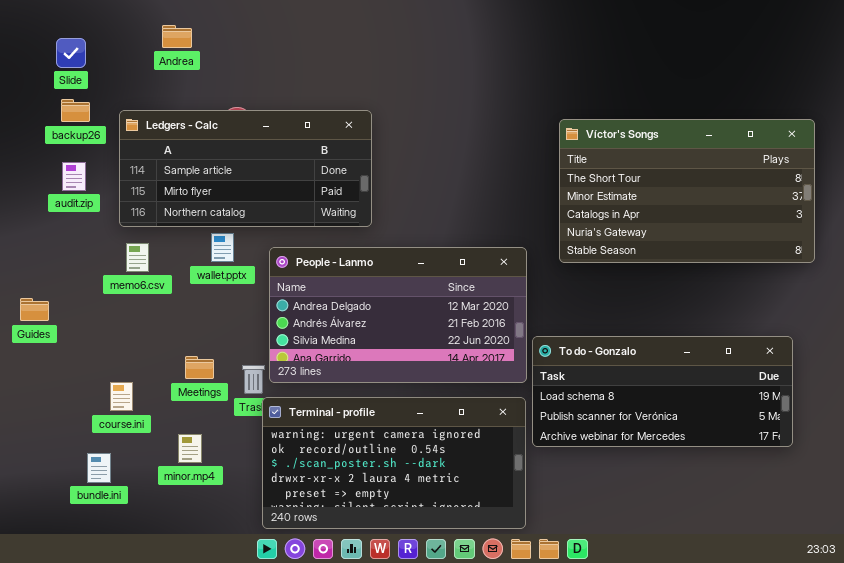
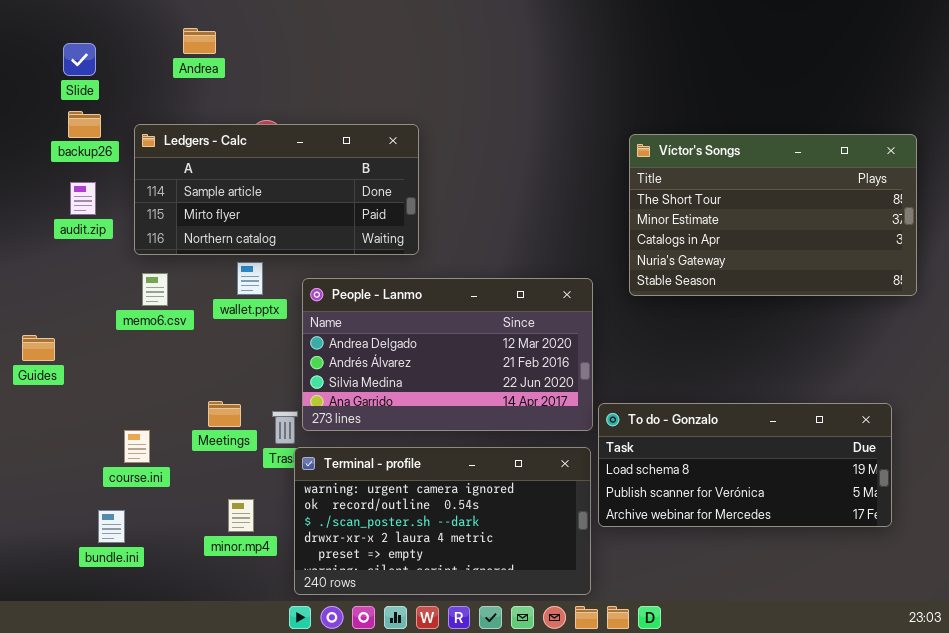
To do - Gonzalo: [532,336,793,447] -> [598,403,892,527], moved
minor.mp4: [178,434,202,463] -> [228,499,254,532], moved

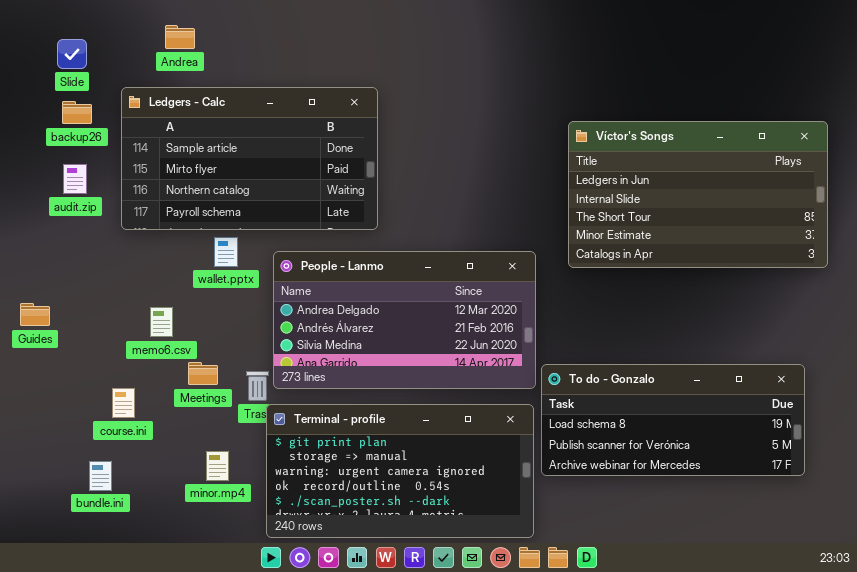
Ledgers - Calc: [134,124,419,255] -> [121,87,378,230], resized
Víctor's Songs: [629,134,917,296] -> [568,121,828,268], scrolled up 2 rows
memo6.csv: [142,273,168,306] -> [150,307,173,337], moved
Terminal - profile: [294,447,591,595] -> [266,404,534,538], scrolled up 2 rows

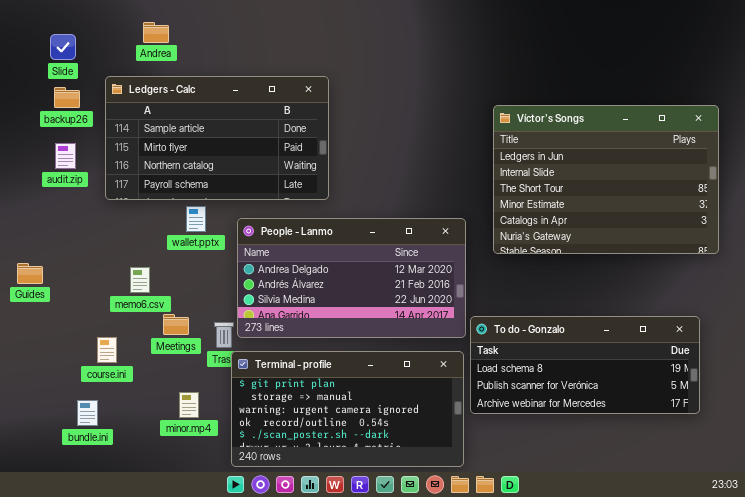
Víctor's Songs: [568,121,828,268] -> [493,105,719,254], resized

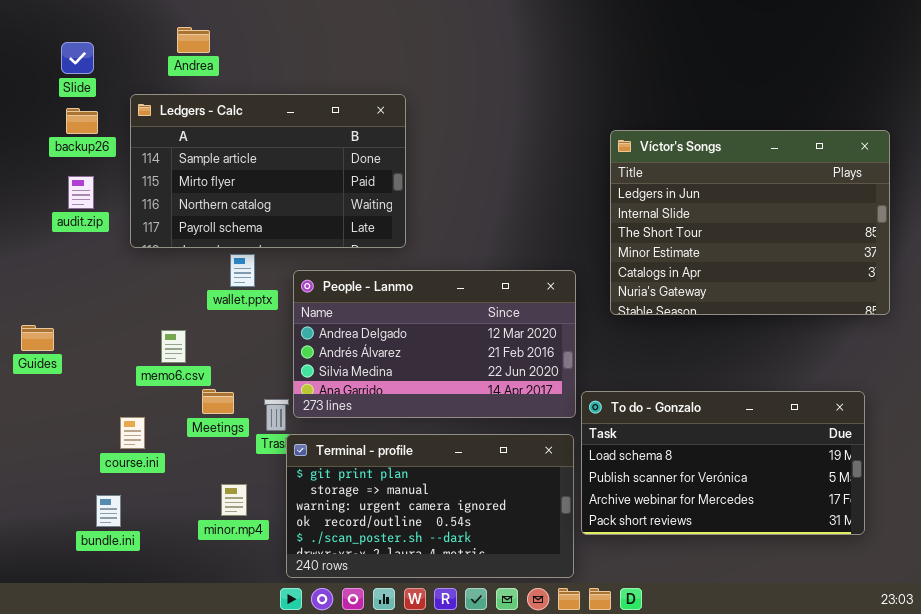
To do - Gonzalo: [470,316,700,414] -> [581,391,865,535], resized

